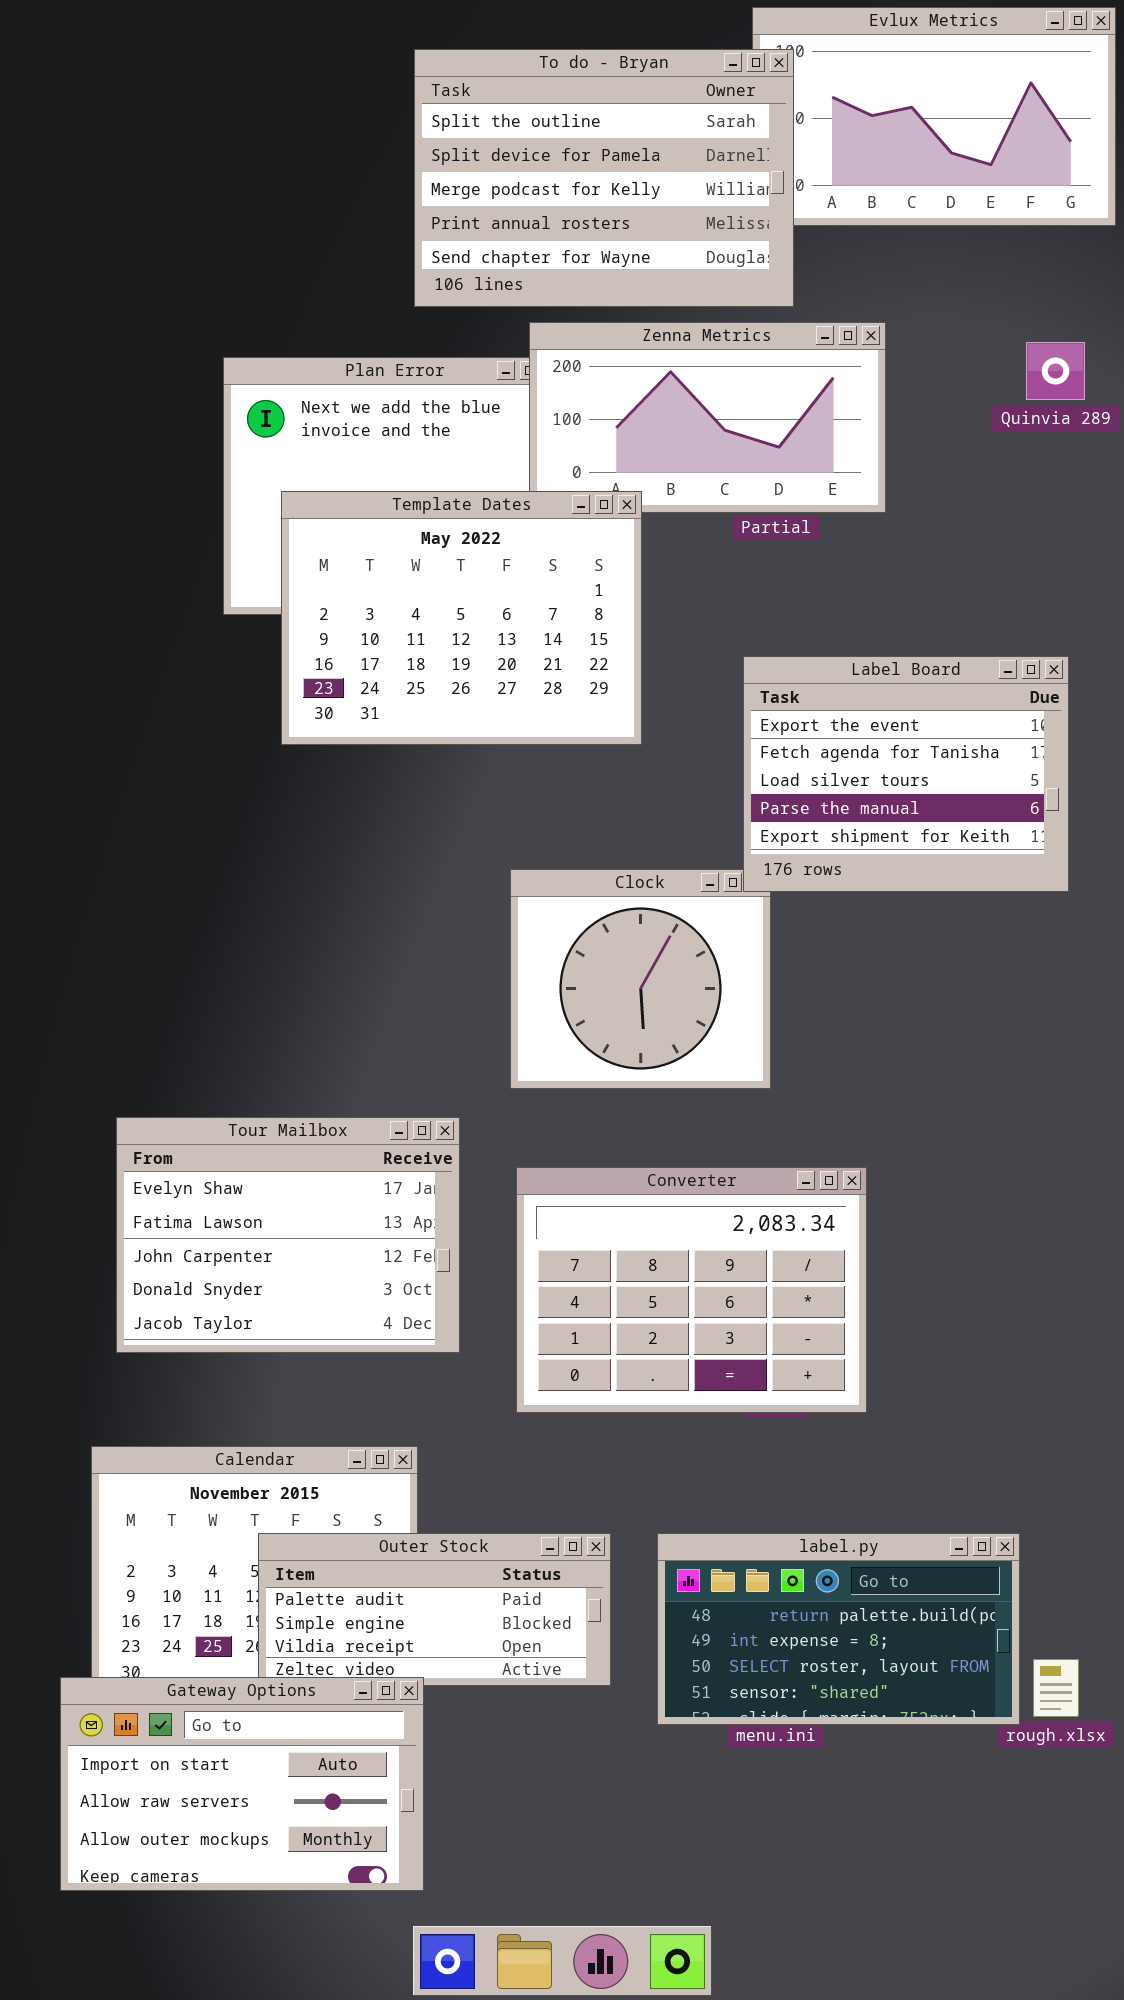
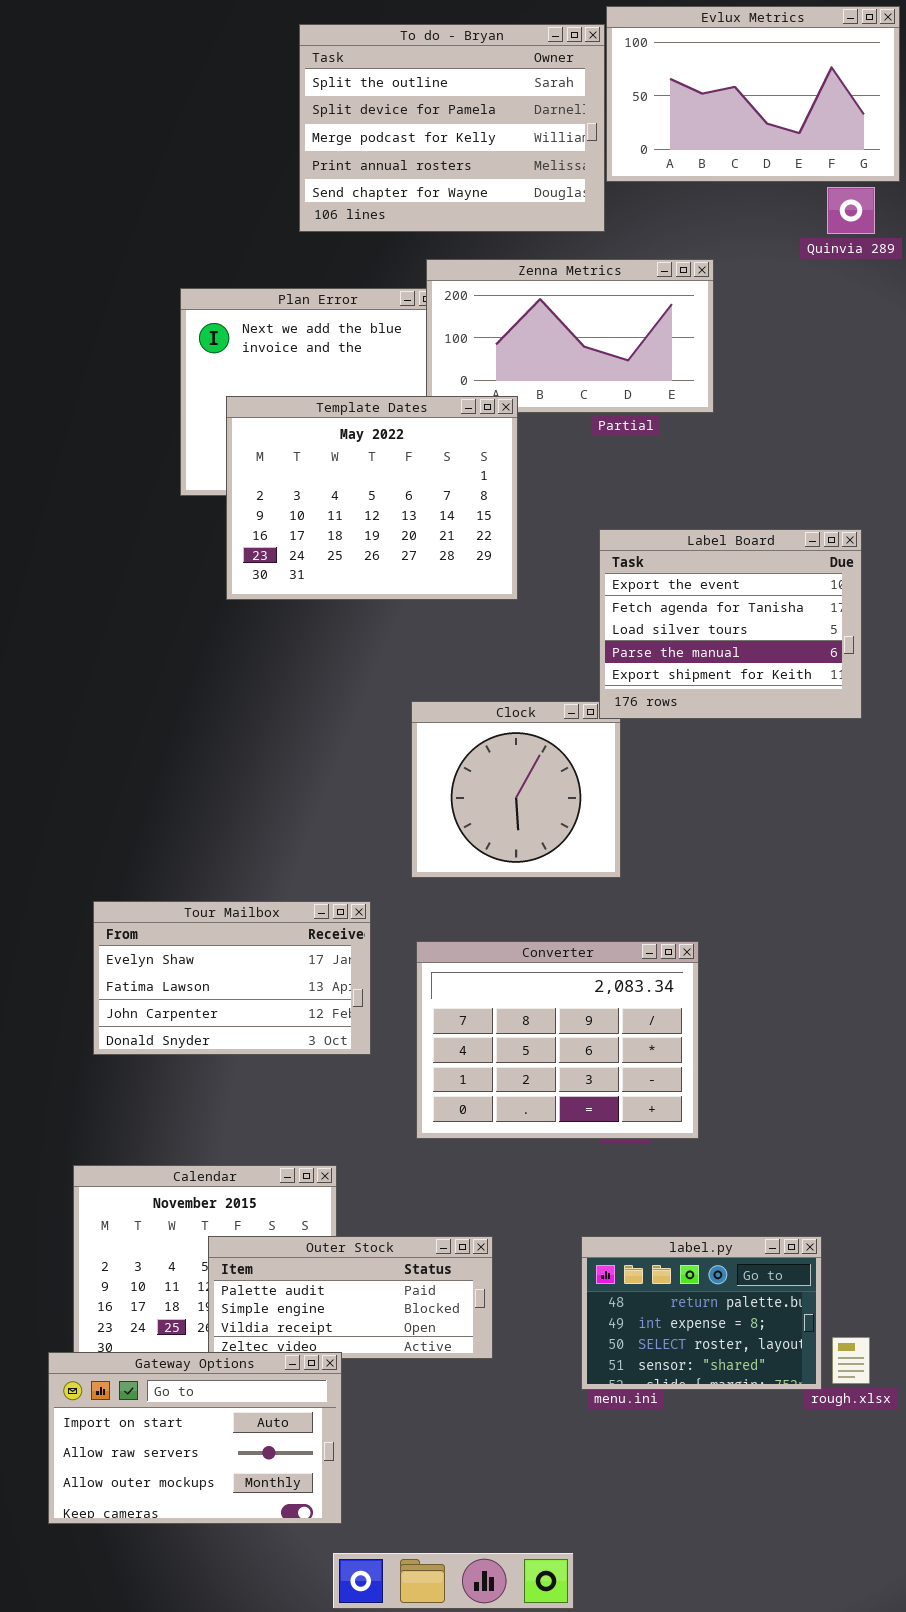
To do - Bryan: [414,49,794,307] -> [299,24,605,232], moved
Quinvia 289: [1026,342,1085,400] -> [827,187,875,234], moved
Tour Mailbox: [116,1117,460,1353] -> [93,901,371,1055], resized
label.py: [657,1533,1020,1725] -> [581,1236,822,1390], resized

